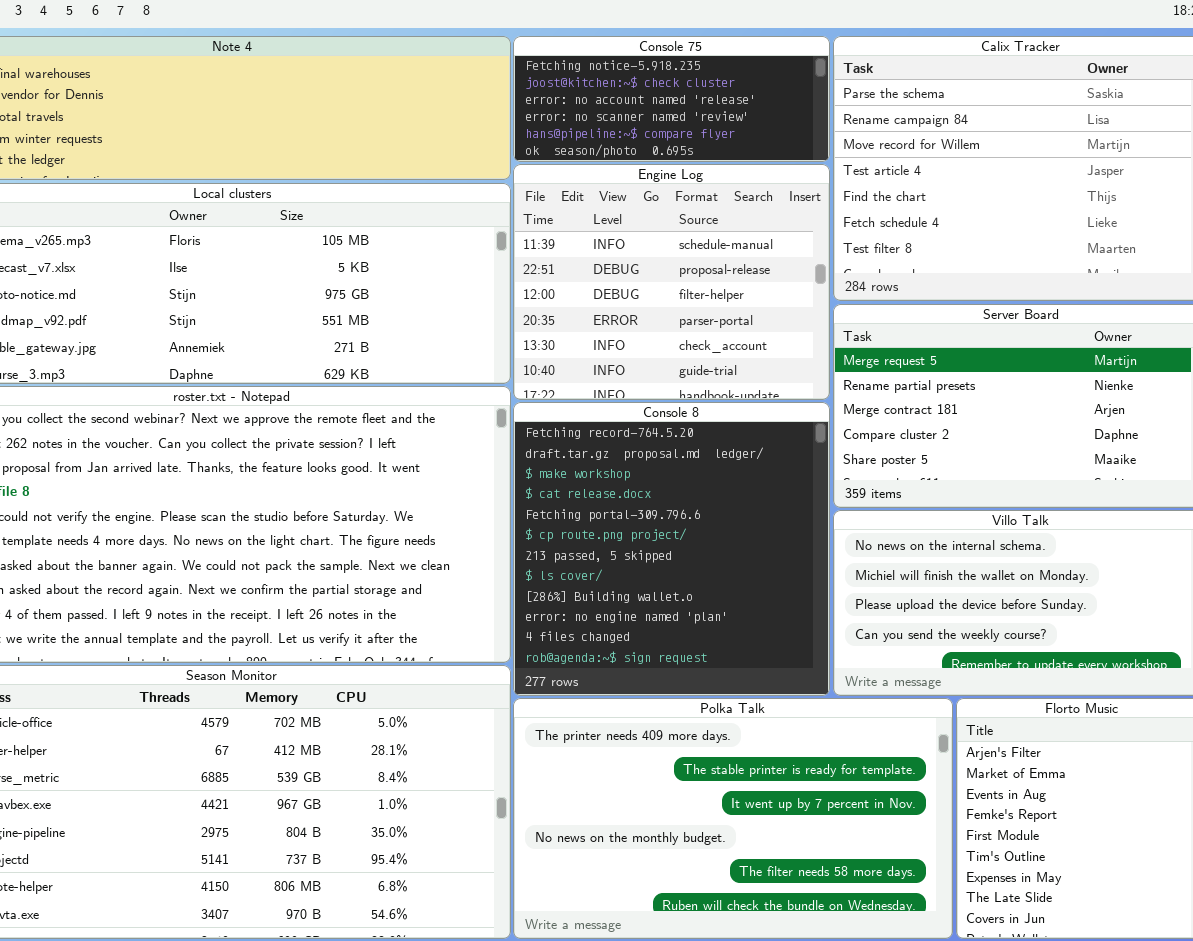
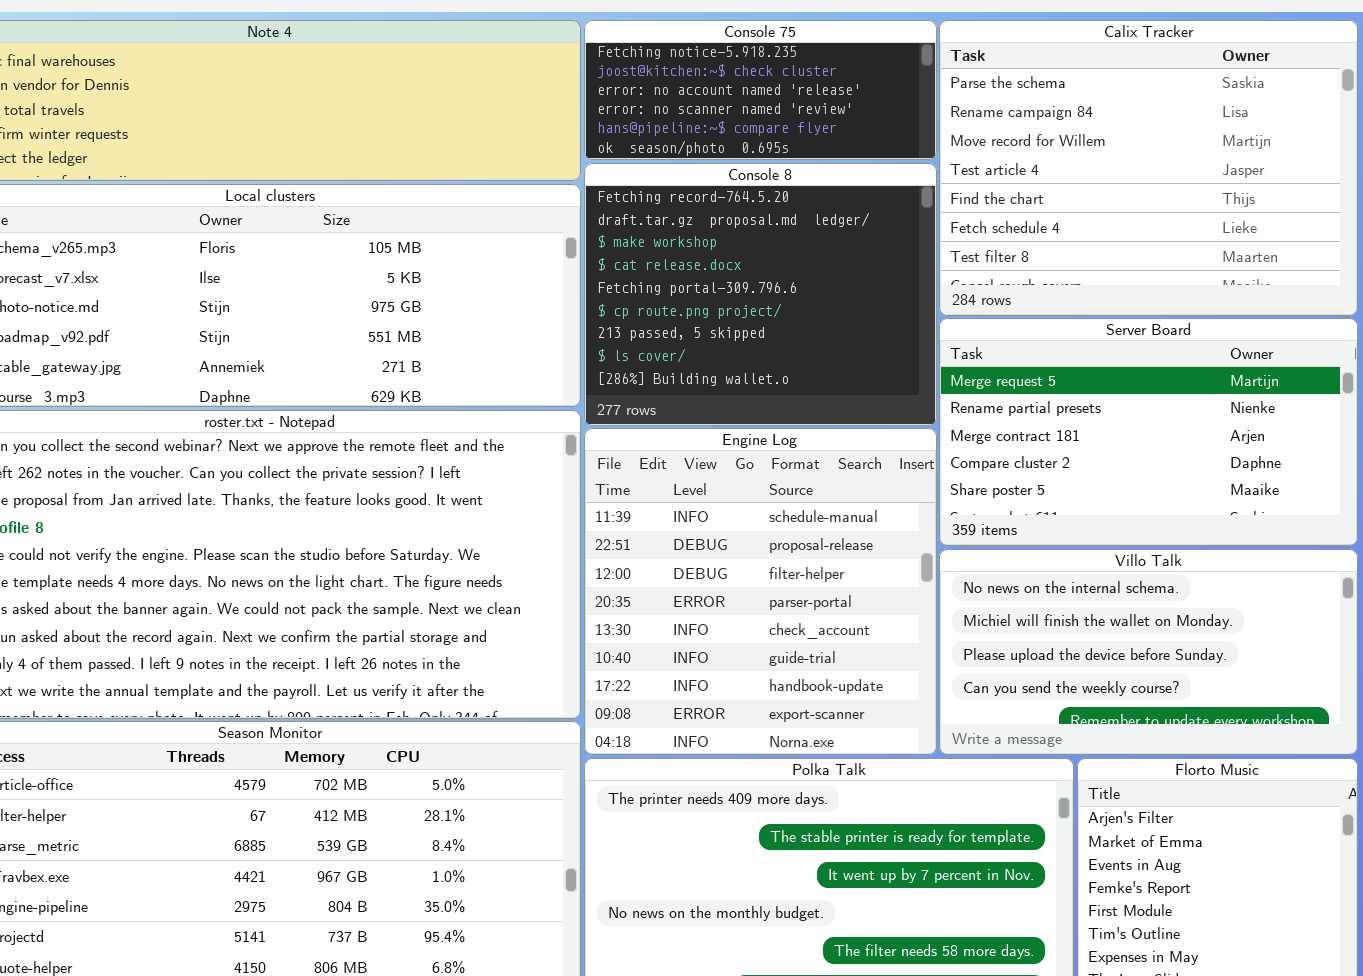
Engine Log: [513,164,830,400] -> [584,428,937,755], moved, resized
Console 8: [513,402,830,696] -> [584,163,937,426], moved, resized

